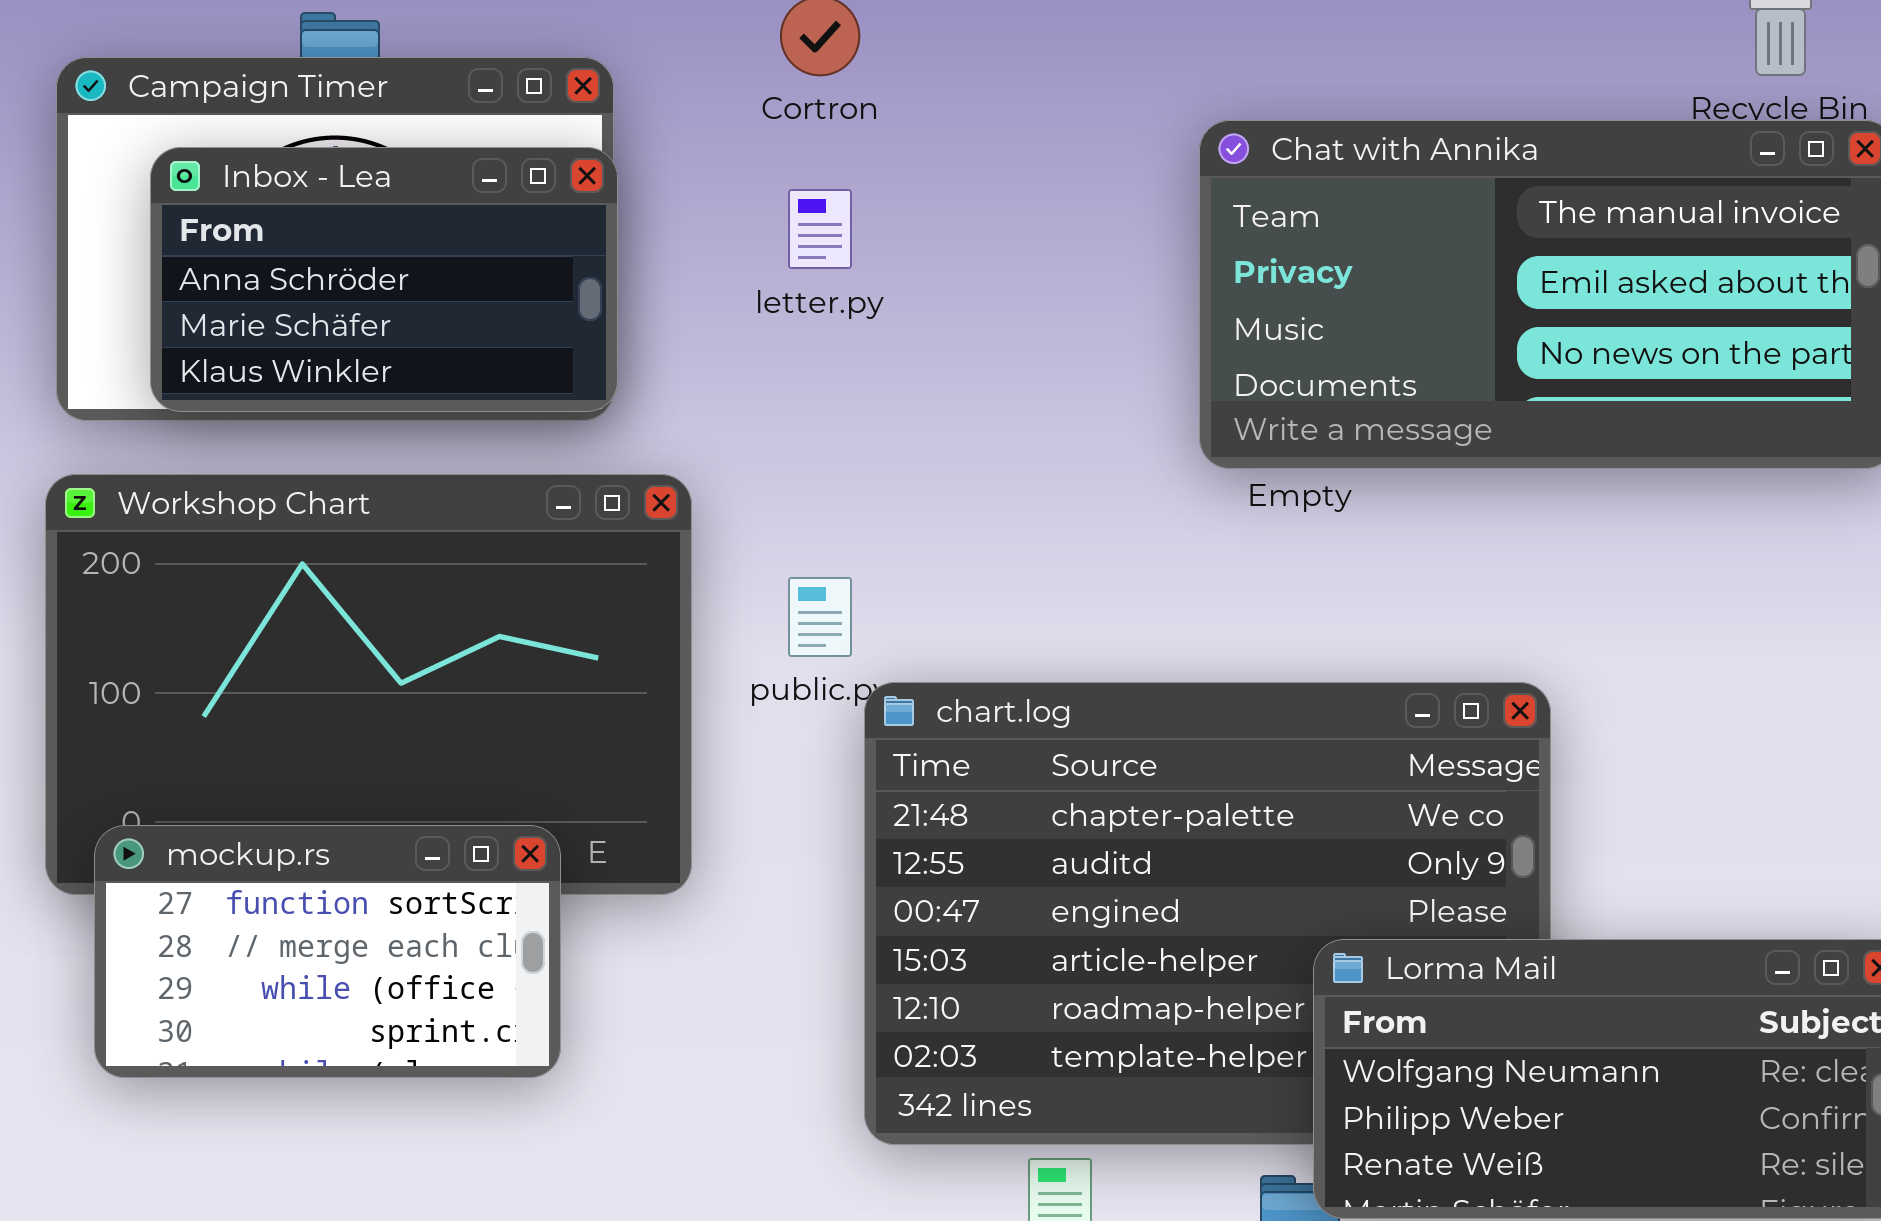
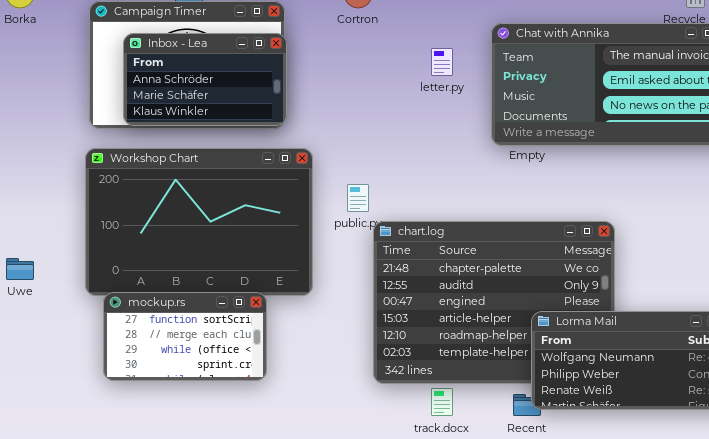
letter.py: [788,189,852,269] -> [431,48,453,76], moved
mockup.rs: [94,825,561,1078] -> [103,292,267,381], moved

